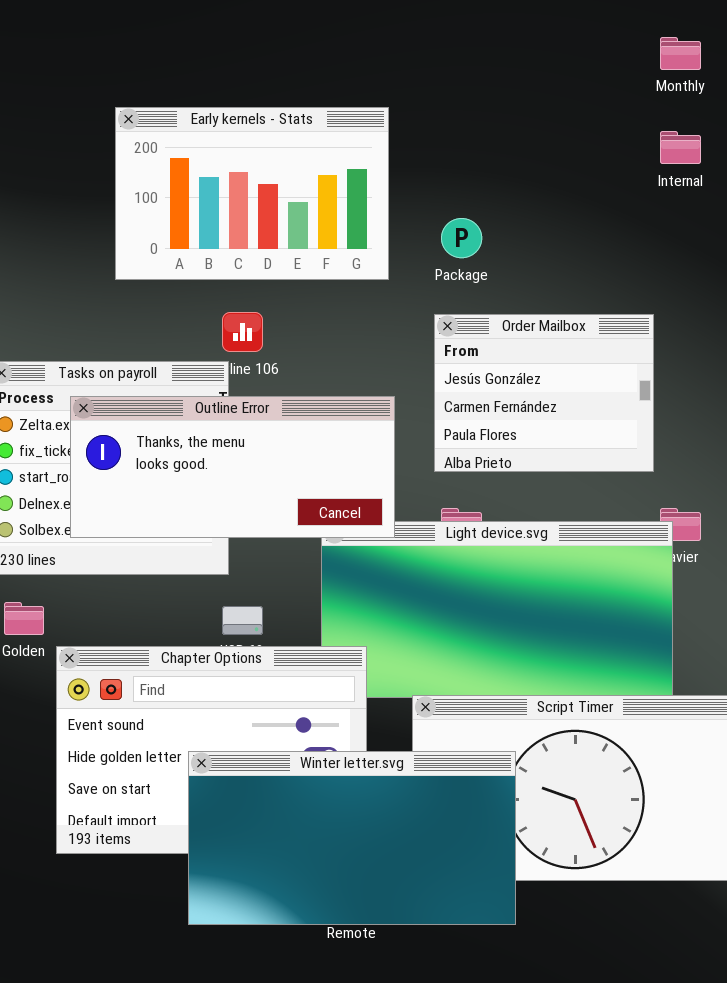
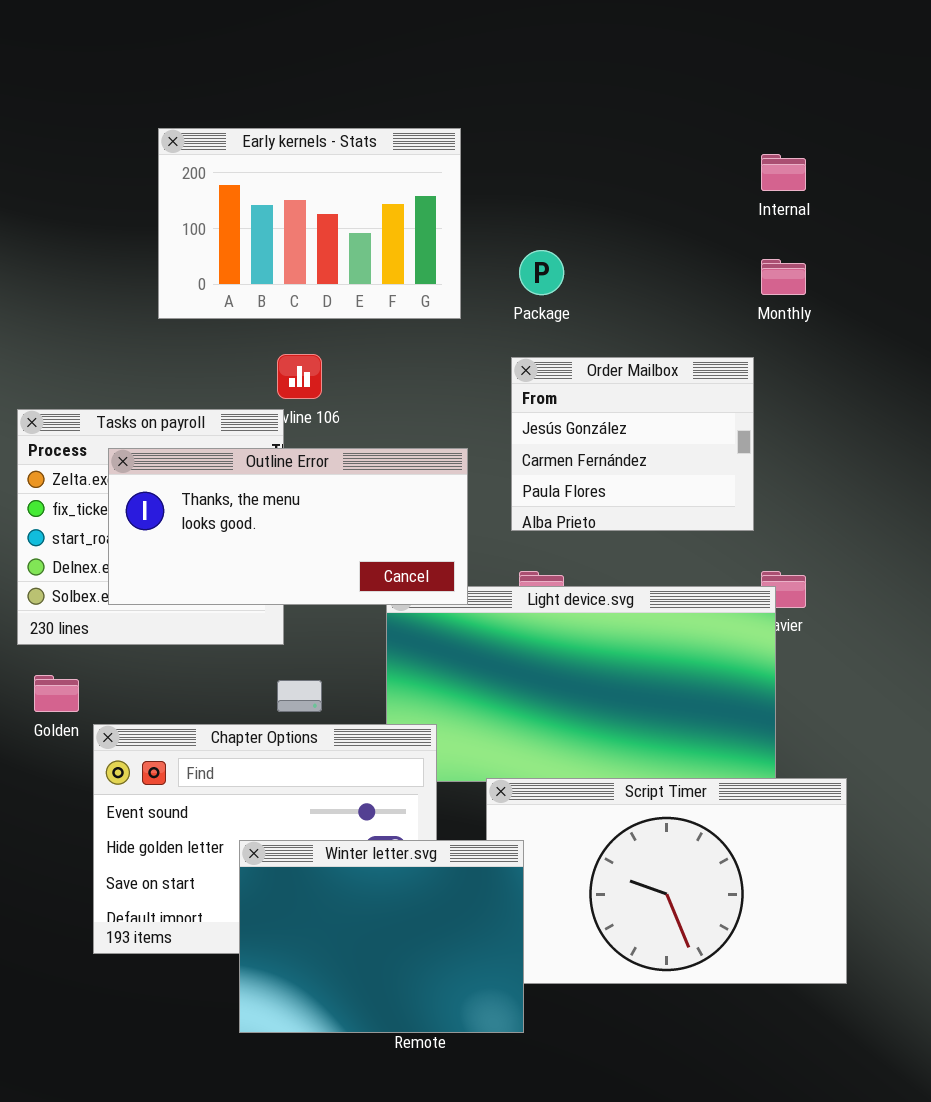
Monthly: [660,37,701,70] -> [761,259,806,295], moved
Winter letter.svg: [188,751,516,925] -> [239,840,524,1033], resized

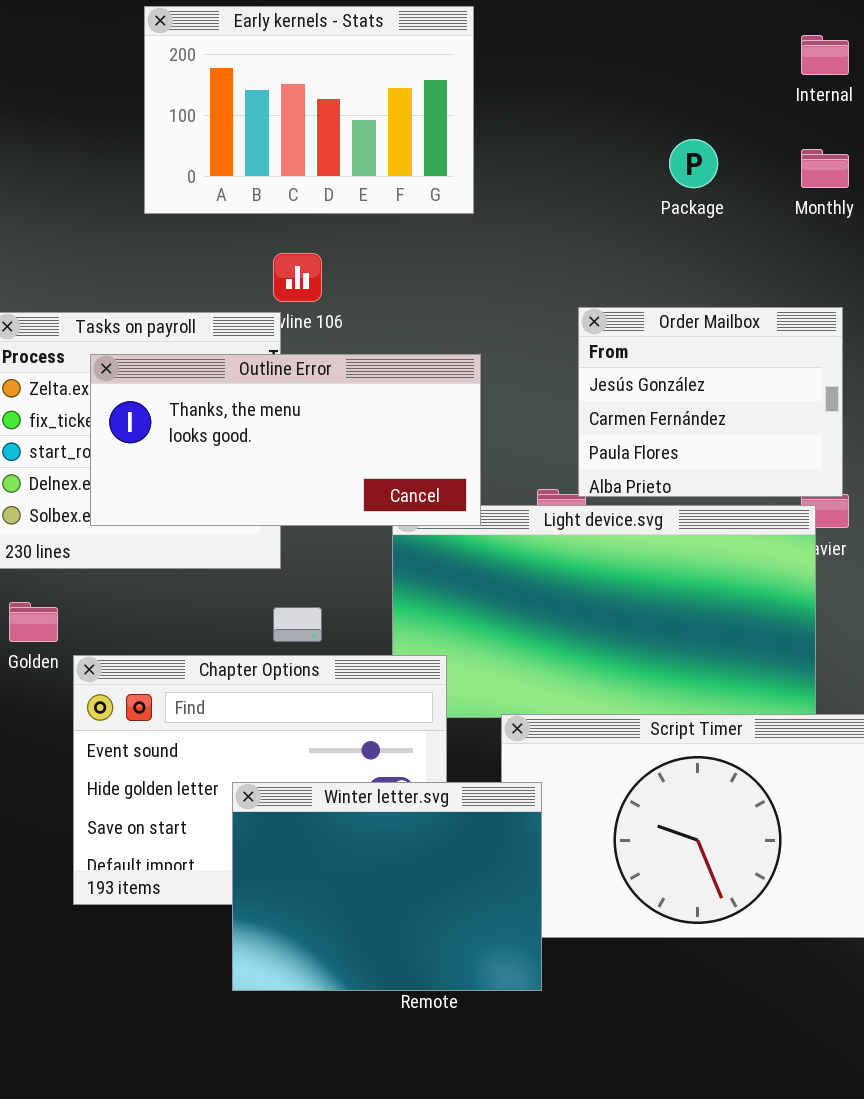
Package: [519,250,564,295] -> [669,139,718,188], moved
Order Mailbox: [511,357,754,531] -> [578,307,843,497], moved

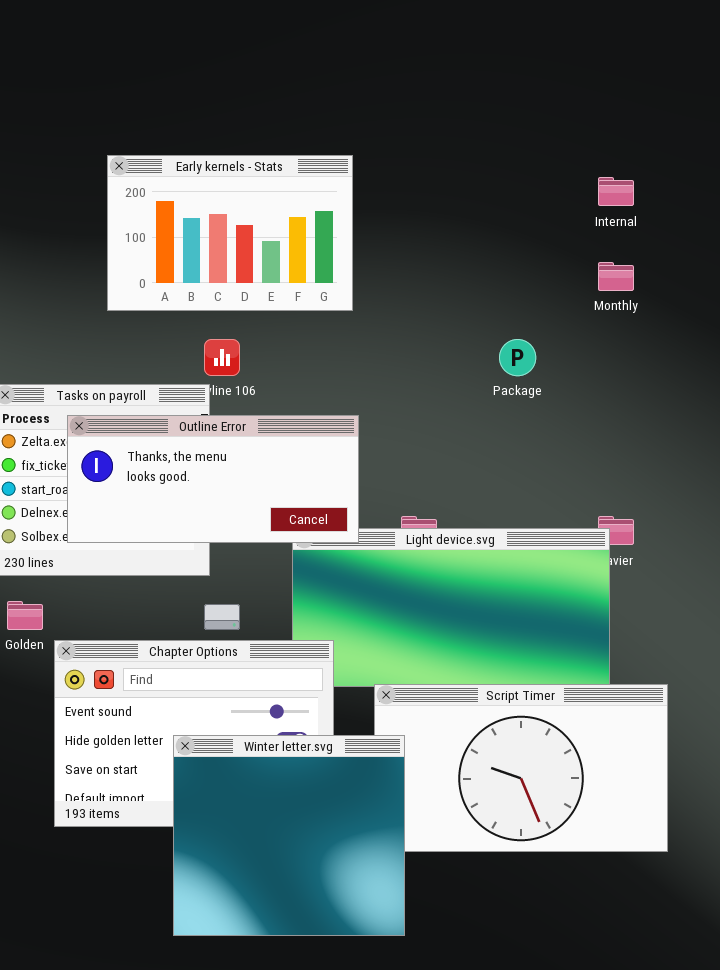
Package: [669,139,718,188] -> [499,339,536,376], moved
Order Mailbox: [578,307,843,497] -> none, closed
Winter letter.svg: [232,782,542,991] -> [173,735,405,936], resized

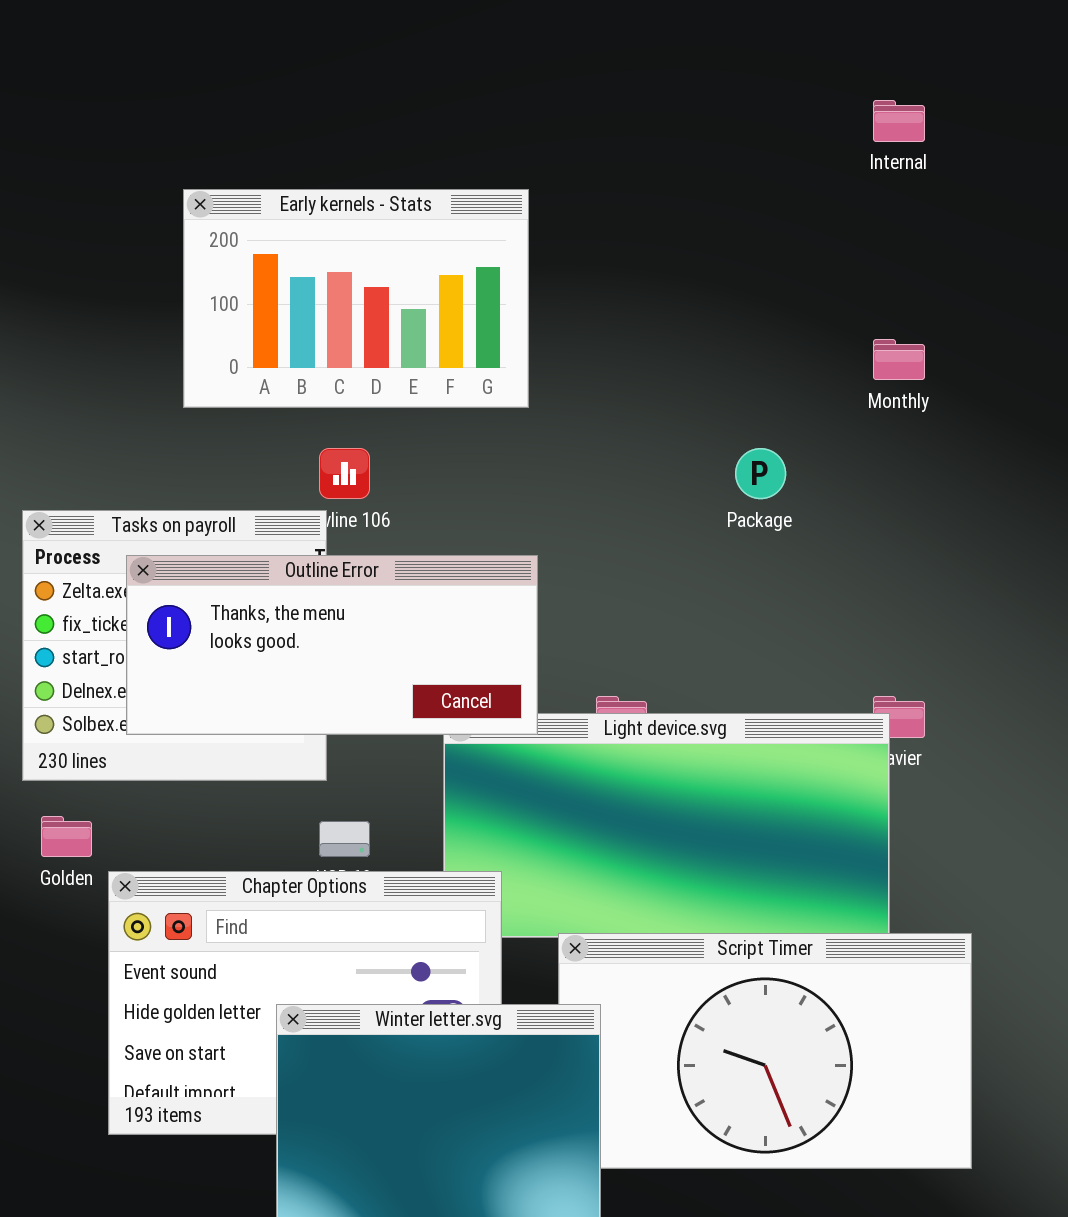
Internal: [598,177,634,206] -> [873,100,925,142], moved

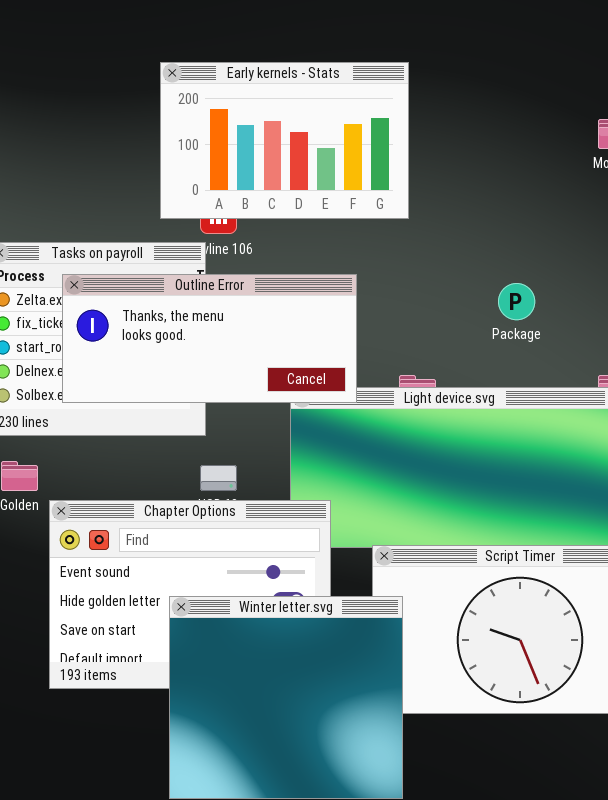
Early kernels - Stats: [183,189,529,408] -> [160,62,409,219], moved
Package: [735,448,786,499] -> [498,283,535,320], moved

